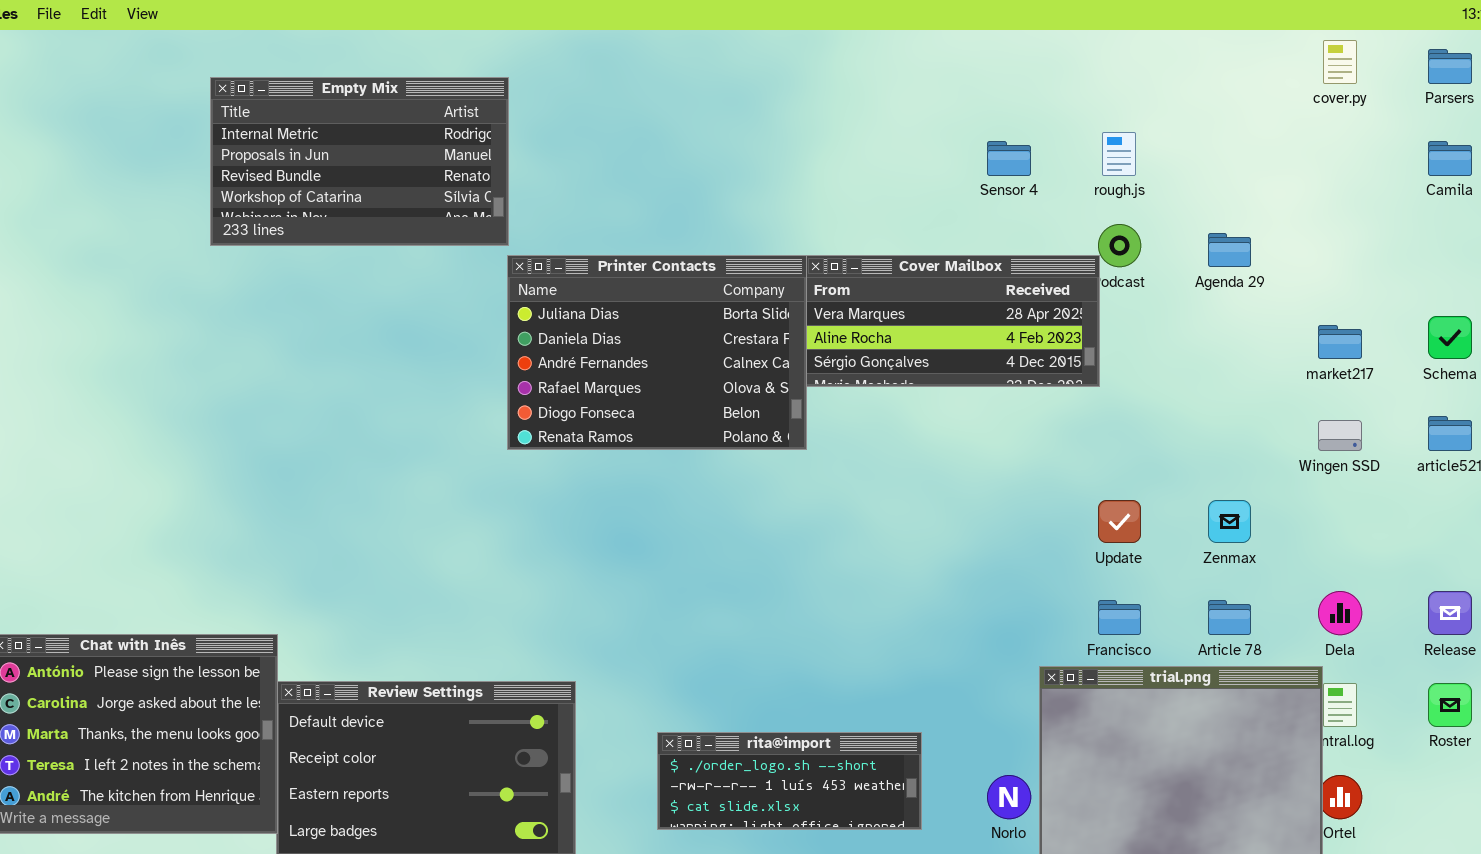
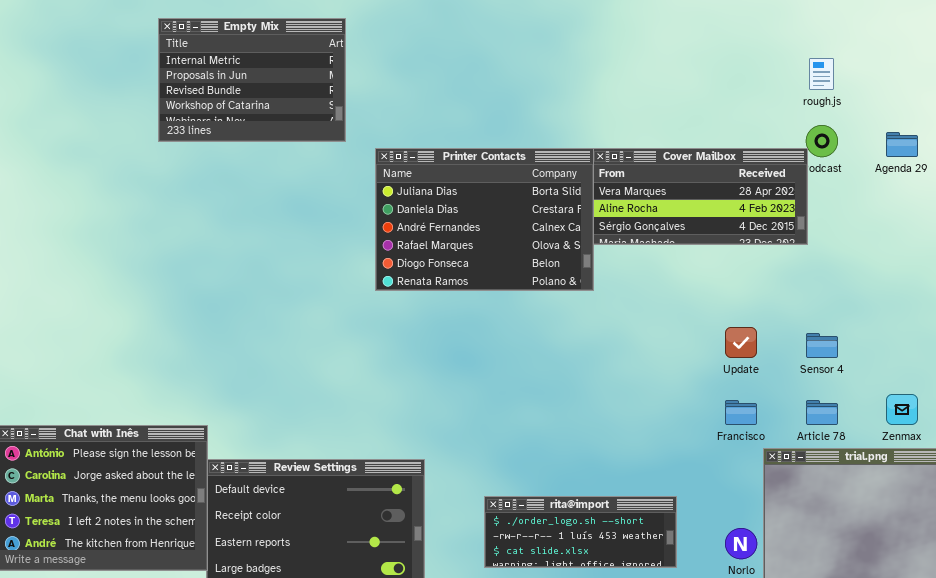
Empty Mix: [210,77,509,246] -> [158,18,346,142], resized
Sensor 4: [987,141,1031,176] -> [806,333,838,358], moved
Update: [1098,500,1141,543] -> [725,327,757,358], moved
Zenmax: [1208,500,1251,543] -> [886,394,918,425], moved
Francisco: [1098,600,1141,635] -> [725,400,757,425], moved
Article 78: [1208,600,1251,635] -> [806,400,838,425], moved

